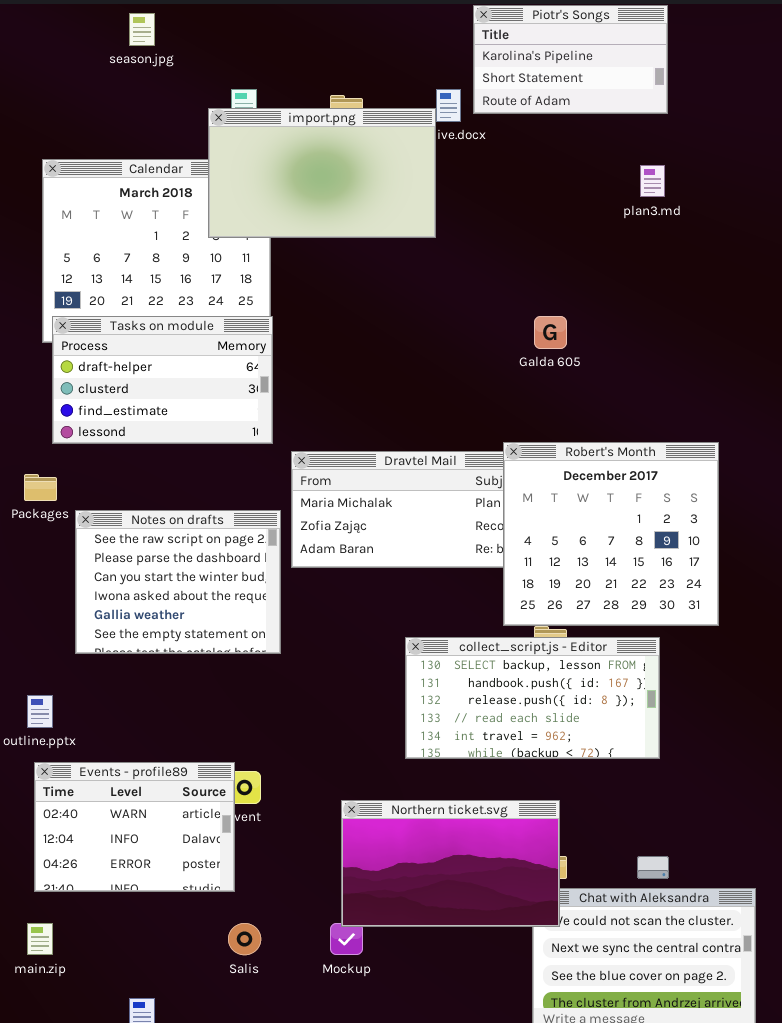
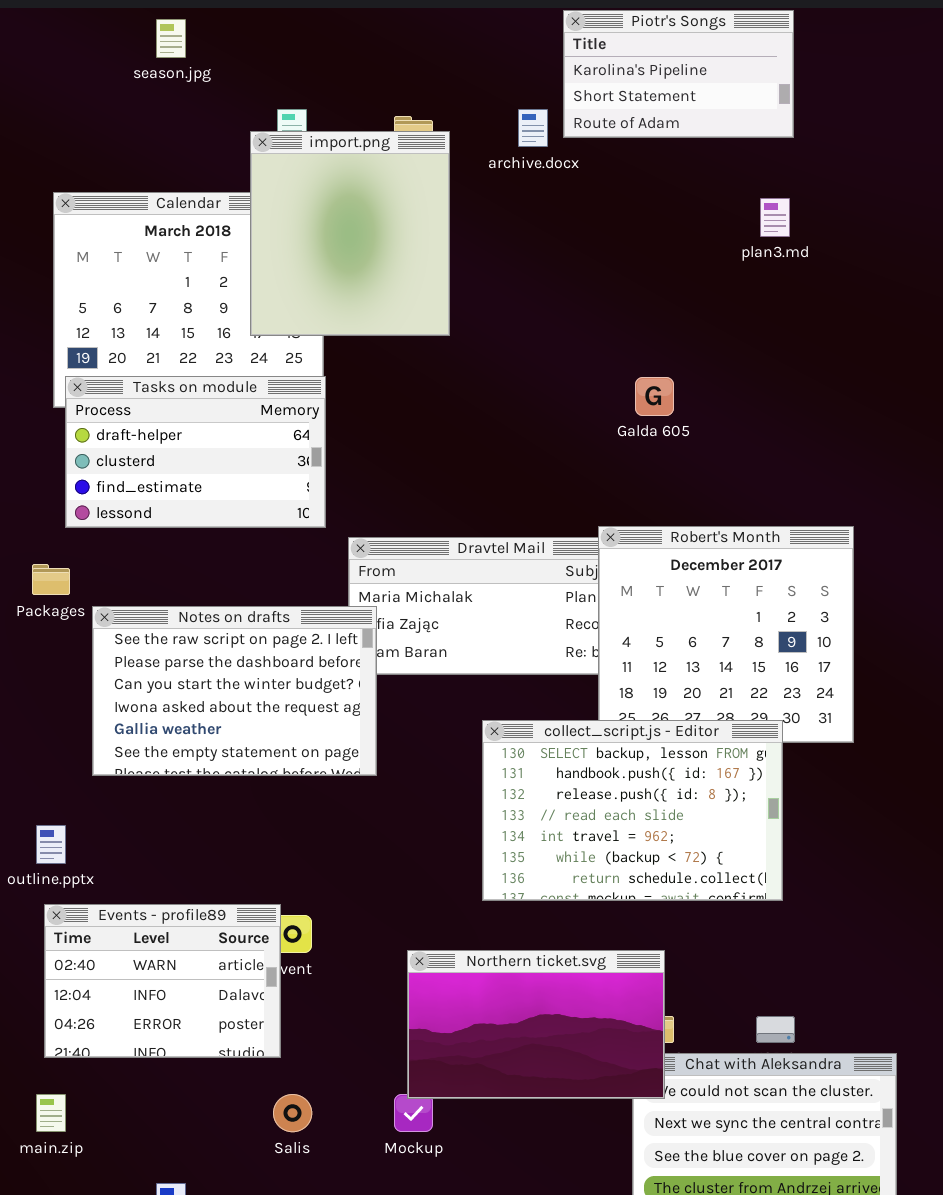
import.png: [208,108,436,238] -> [250,131,450,336], resized
Notes on drafts: [75,510,281,654] -> [92,606,377,776], resized
collect_script.js - Editor: [405,637,660,759] -> [482,720,783,901], resized

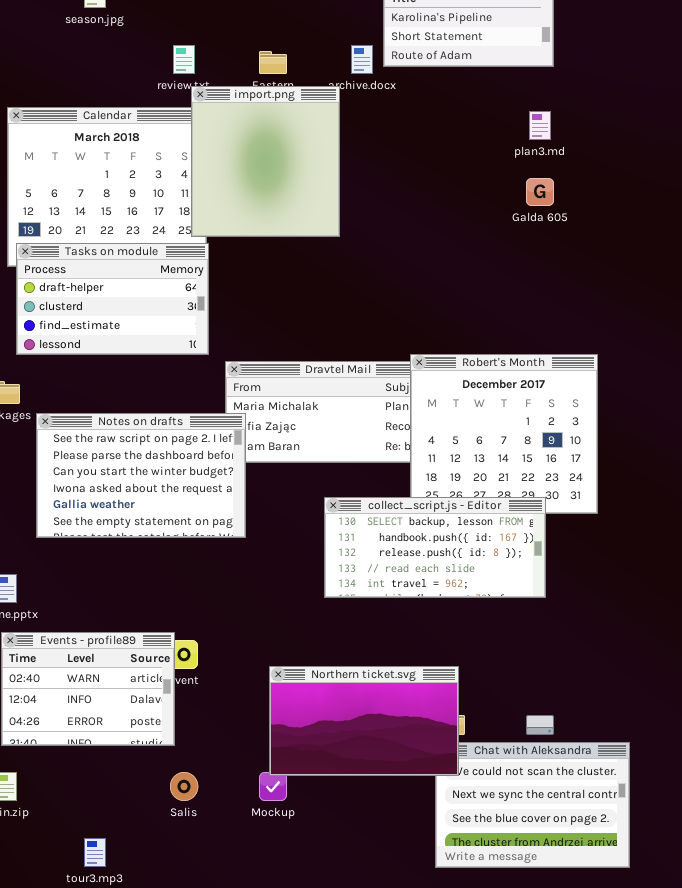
import.png: [250,131,450,336] -> [191,86,340,237], moved
Galda 605: [635,377,674,416] -> [526,178,554,206], moved
collect_script.js - Editor: [482,720,783,901] -> [324,497,546,598], resized

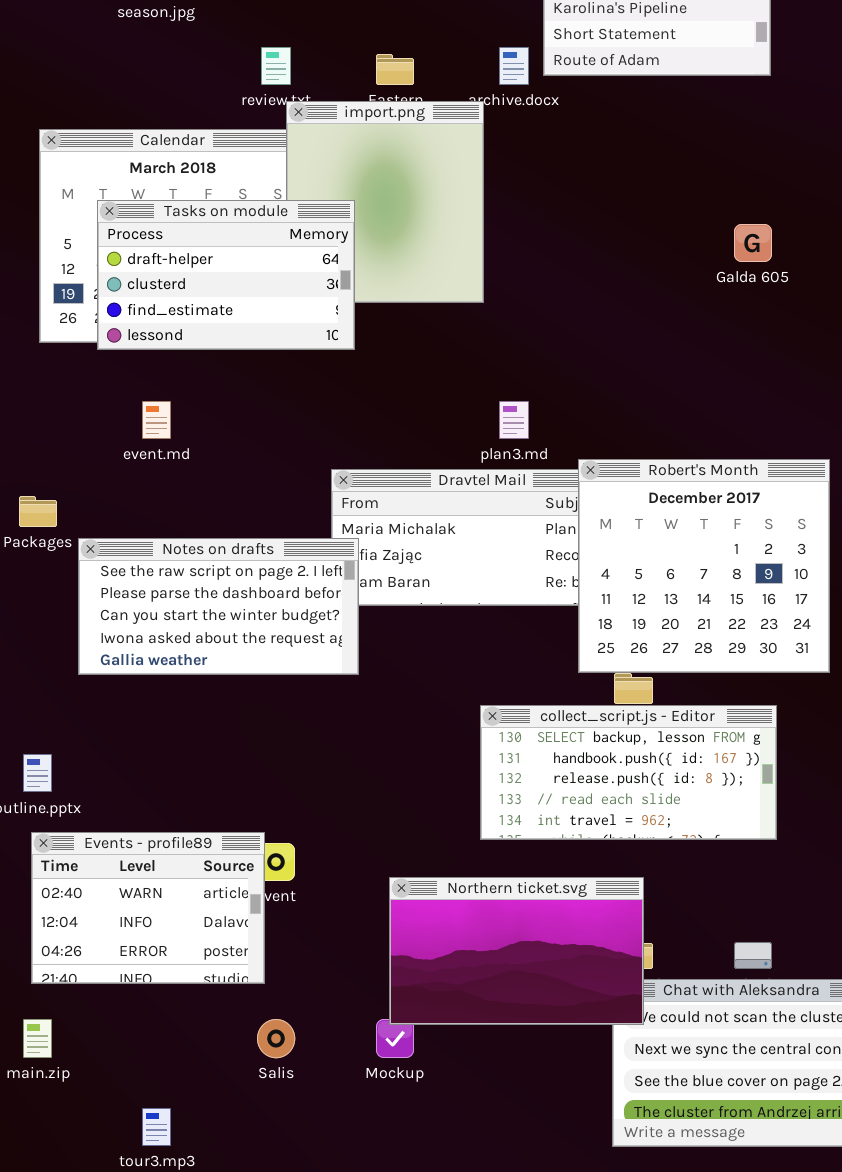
plan3.md: [529,111,551,140] -> [499,401,529,439], moved
Tasks on module: [16,243,209,355] -> [97,200,355,350], moved
Notes on drafts: [36,413,246,538] -> [78,538,359,675], resized
collect_script.js - Editor: [324,497,546,598] -> [480,705,777,840], moved

